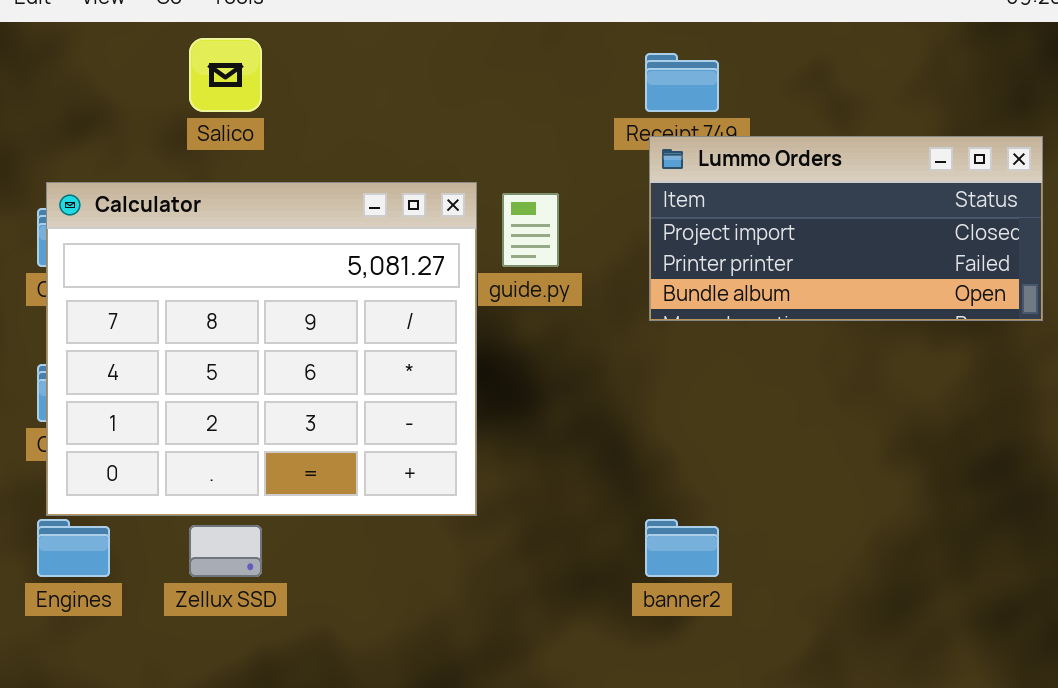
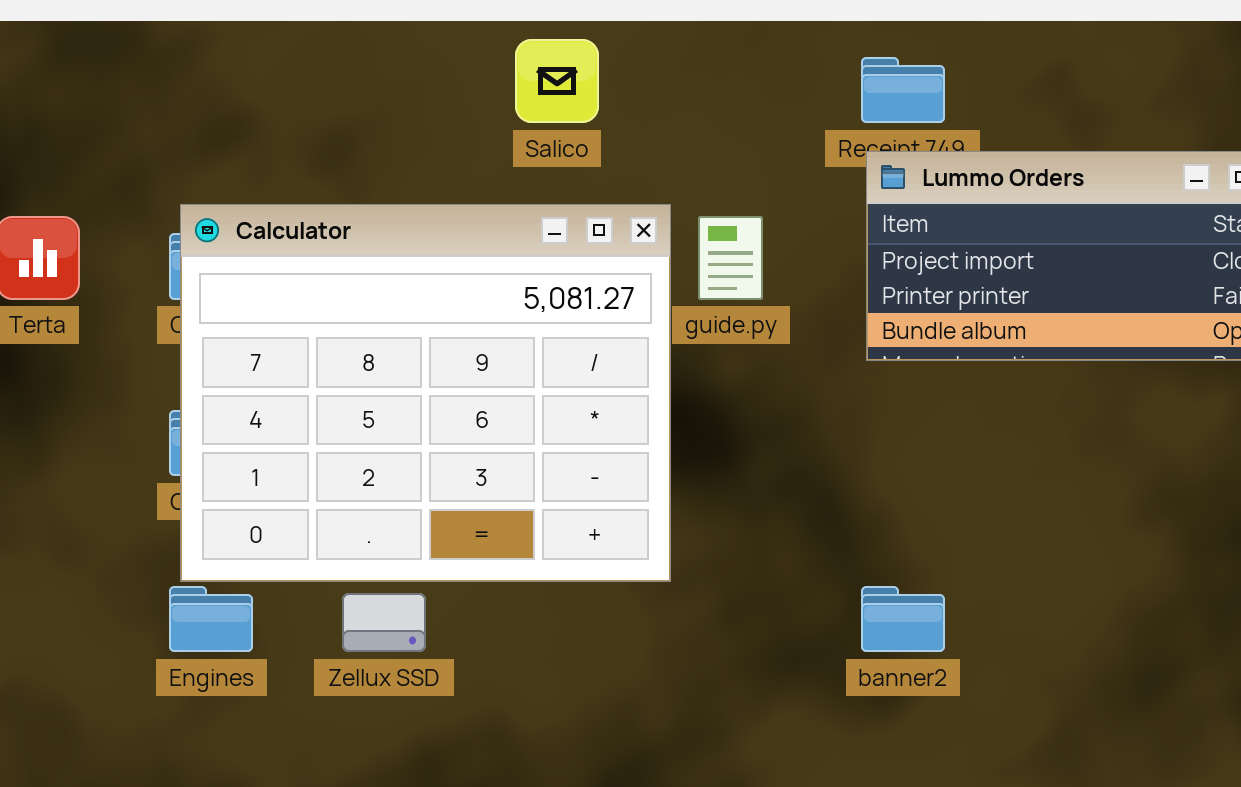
Salico: [189,38,262,112] -> [515,39,599,123], moved

